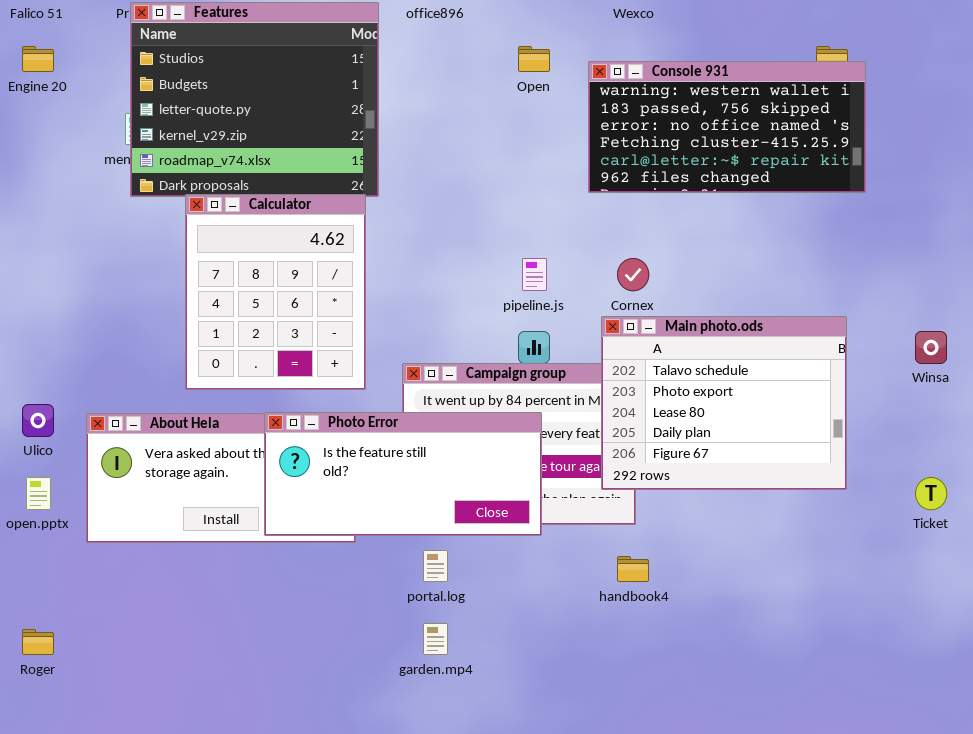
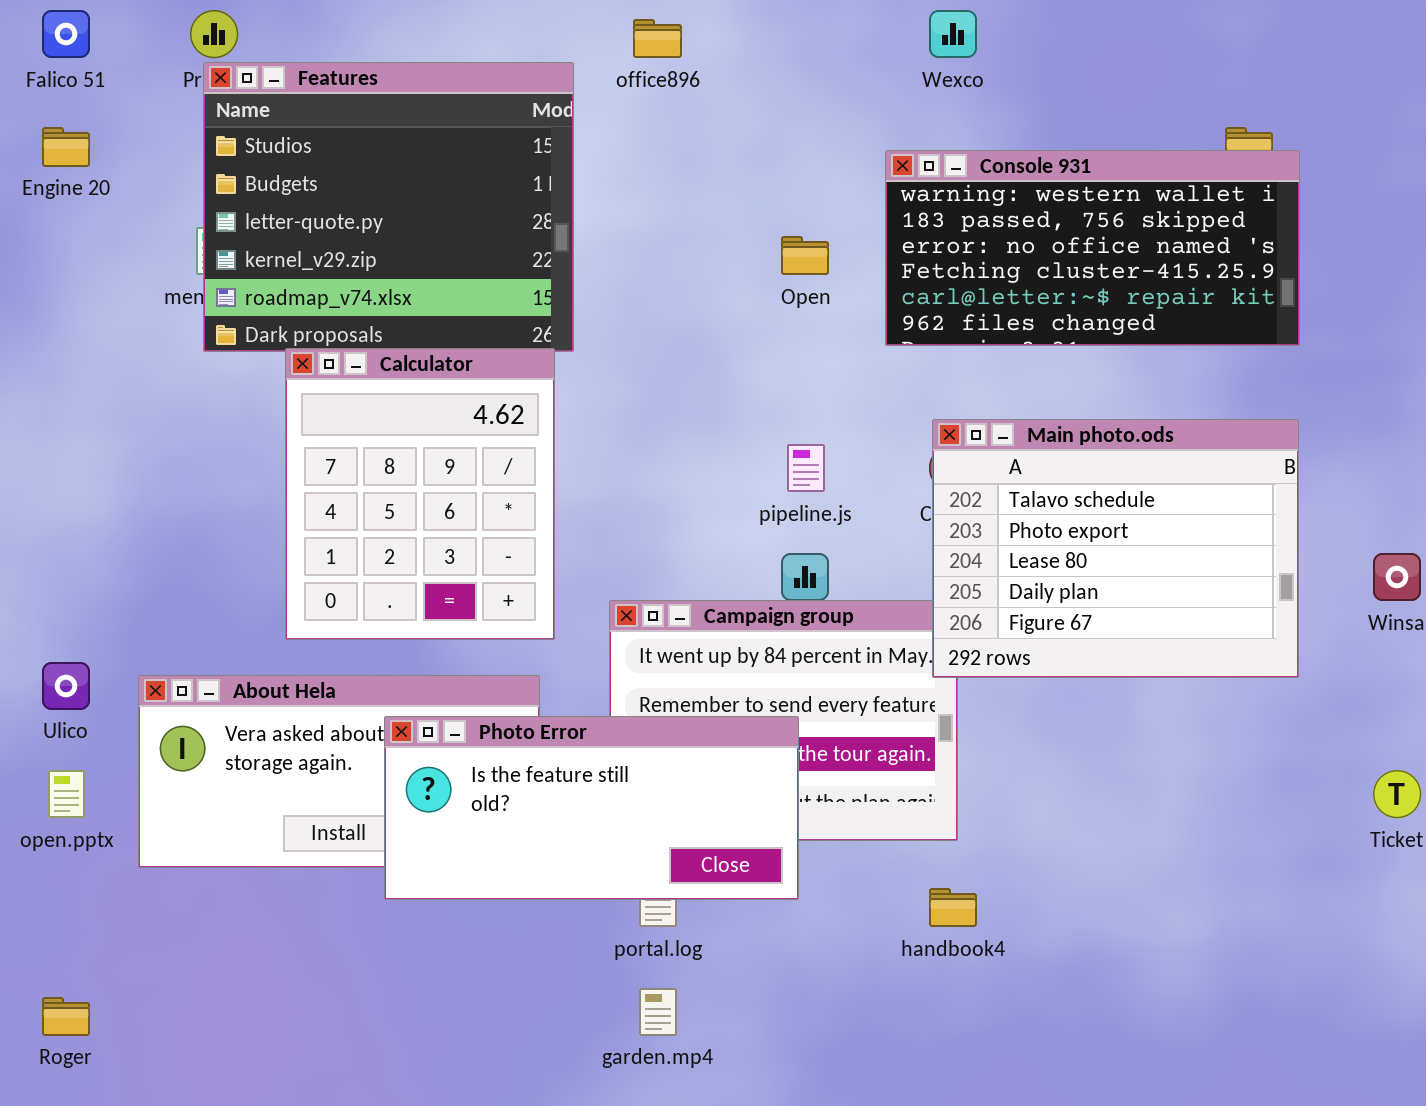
Open: [518,46,550,72] -> [781,236,829,275], moved
Main photo.ods: [601,316,847,490] -> [932,419,1299,678], moved
Photo Error: [264,412,542,536] -> [384,716,799,900], moved

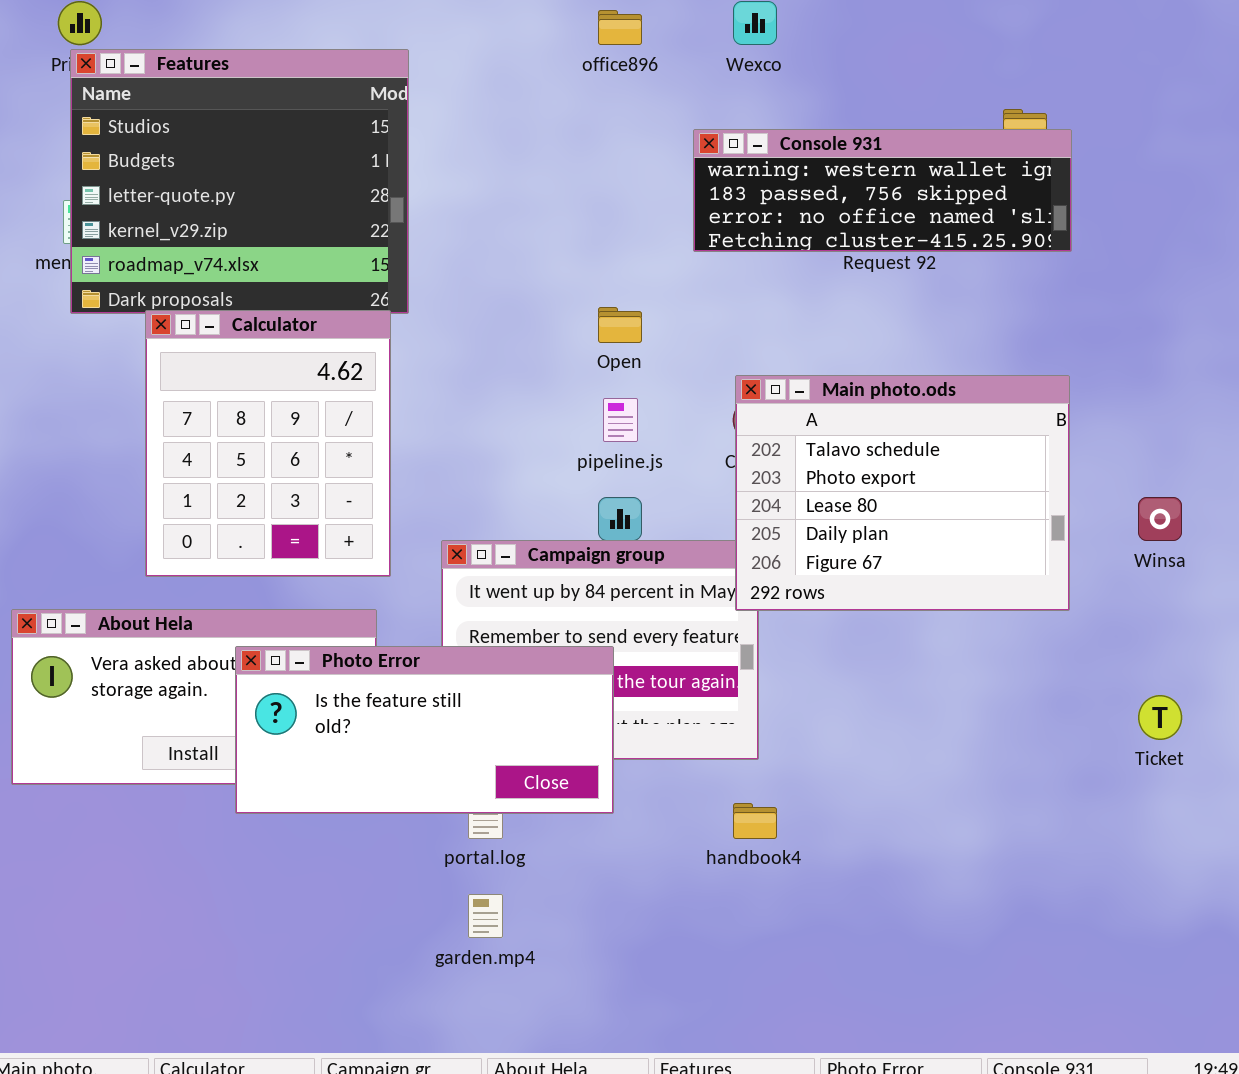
office896: [633,19,682,58] -> [598,10,642,45], moved
Console 931: [885,150,1300,346] -> [693,129,1072,252], resized
Open: [781,236,829,275] -> [598,307,642,343], moved

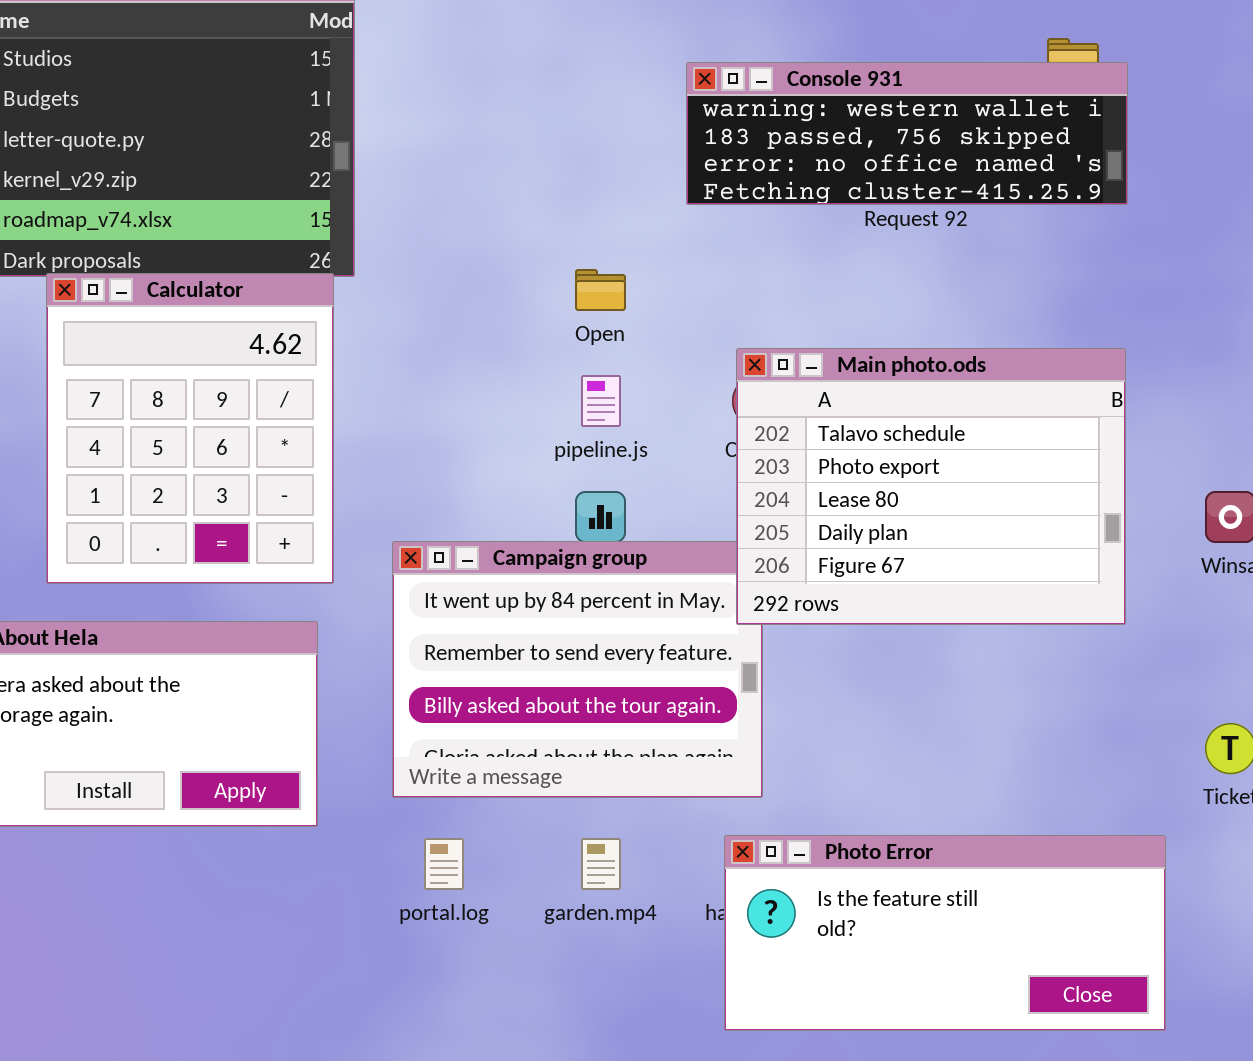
Photo Error: [235,646,614,814] -> [724,835,1166,1031], moved
garden.mp4: [468,894,503,938] -> [581,838,621,890], moved

